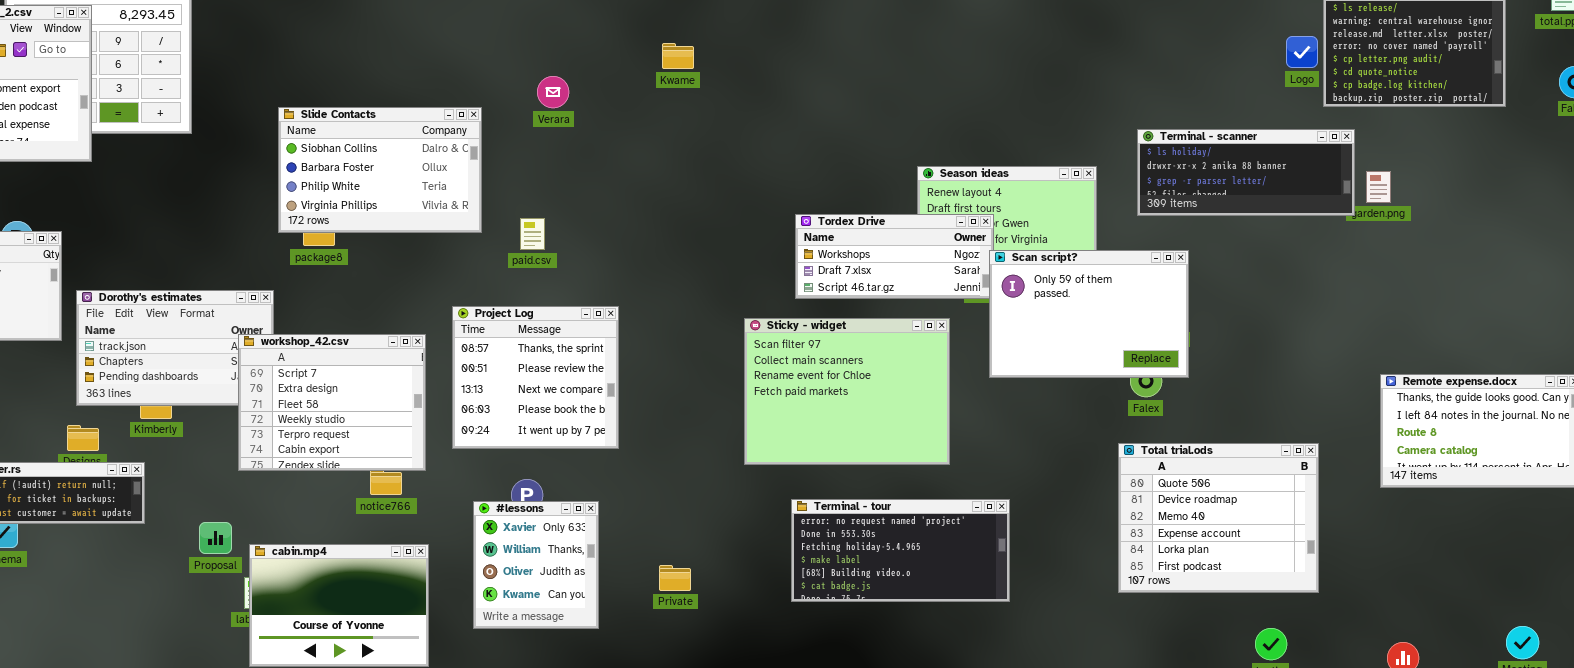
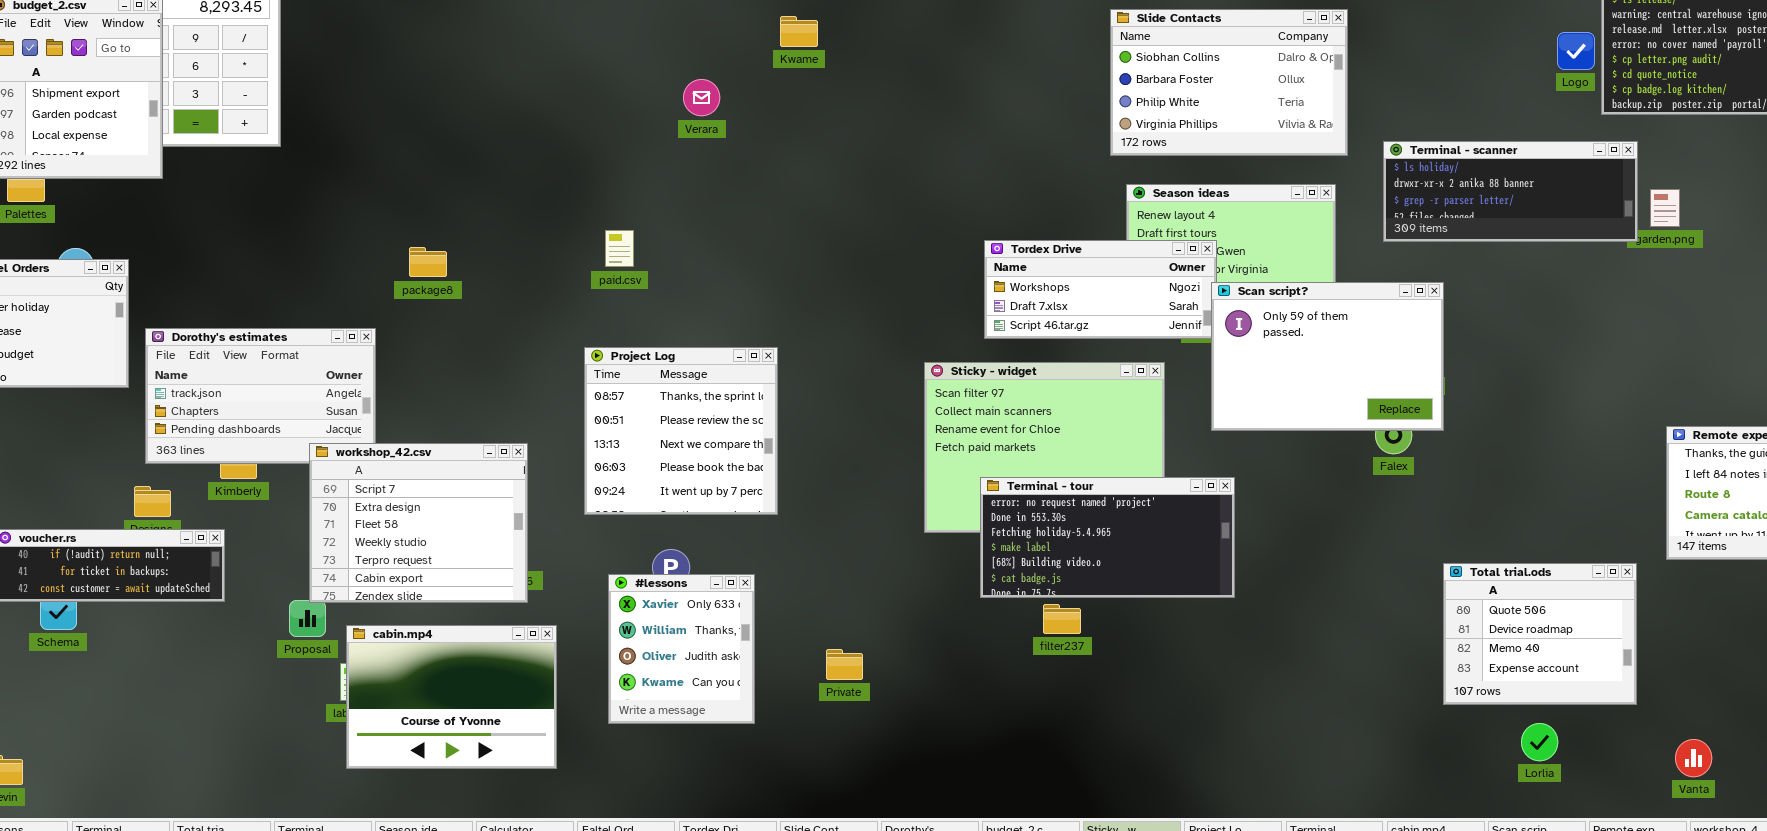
Kwame: [662,43,694,69] -> [780,16,818,47], moved
Slide Contacts: [278,107,482,233] -> [1110,9,1348,156], moved
paid.csv: [520,218,545,250] -> [605,230,634,267], moved
workshop_42.csv: [238,334,426,471] -> [309,443,528,603], moved
Total trial.ods: [1118,443,1319,593] -> [1443,563,1637,705], moved, resized
Terminal - tour: [791,499,1010,602] -> [980,477,1235,598], moved

